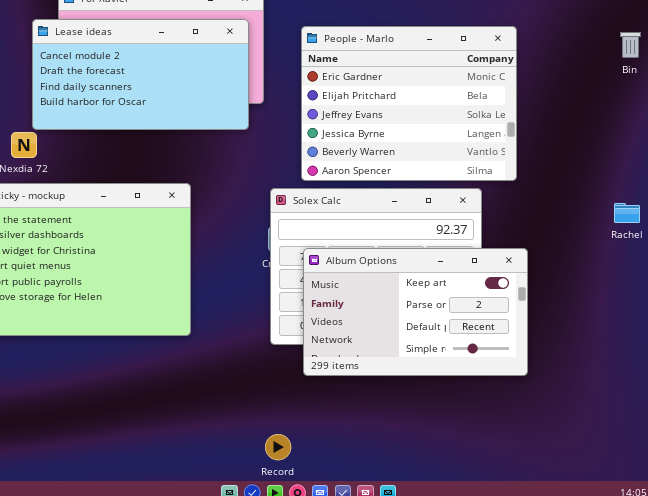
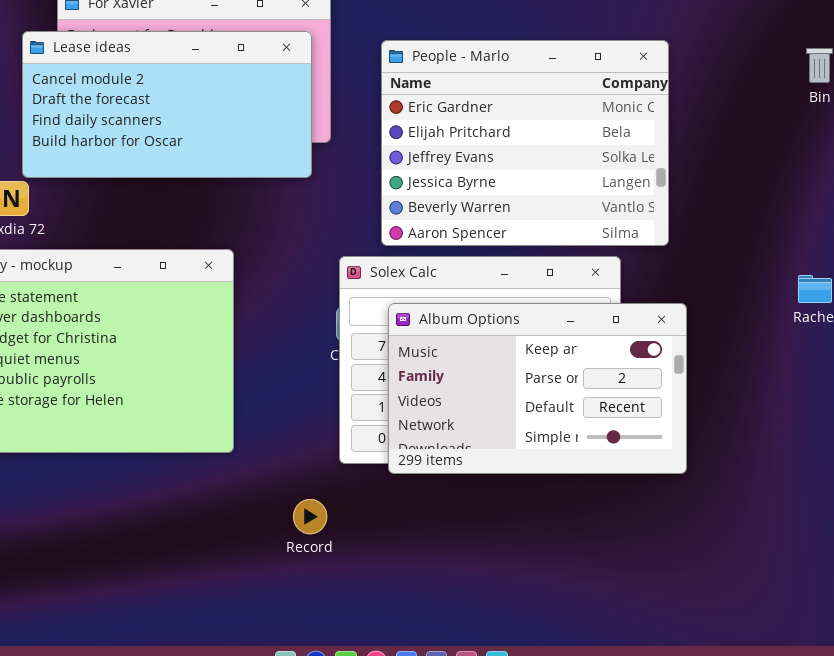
Album Options: [303,248,528,376] -> [388,303,687,474], moved
Record: [265,434,291,460] -> [293,499,327,534], moved

